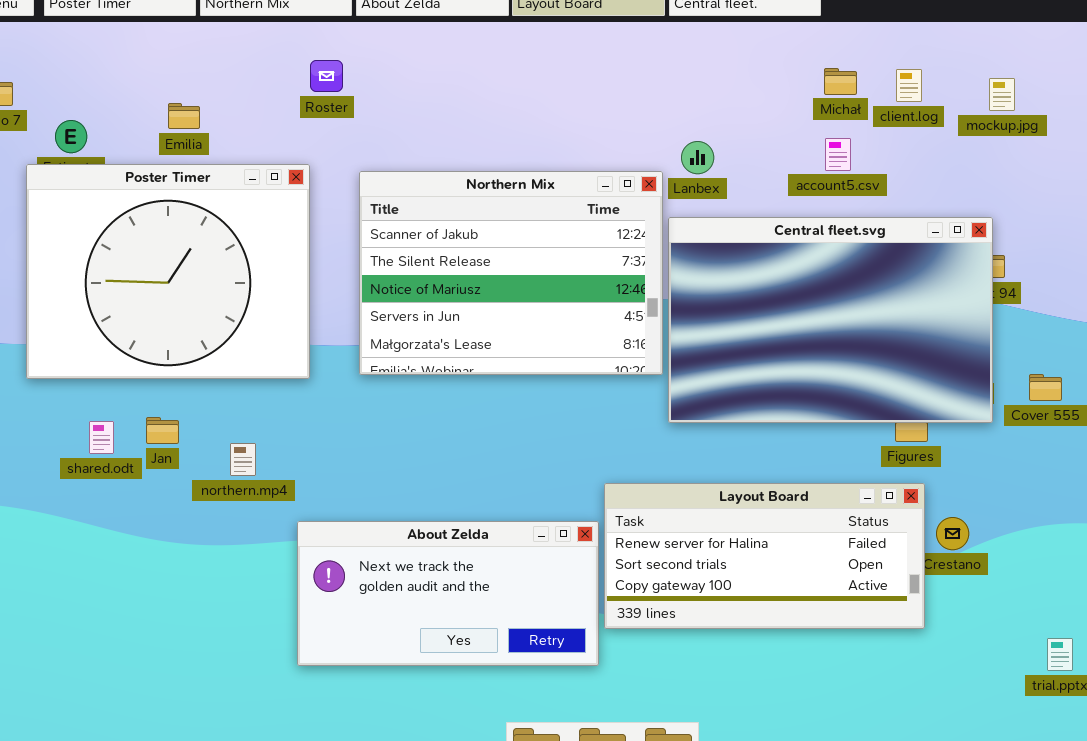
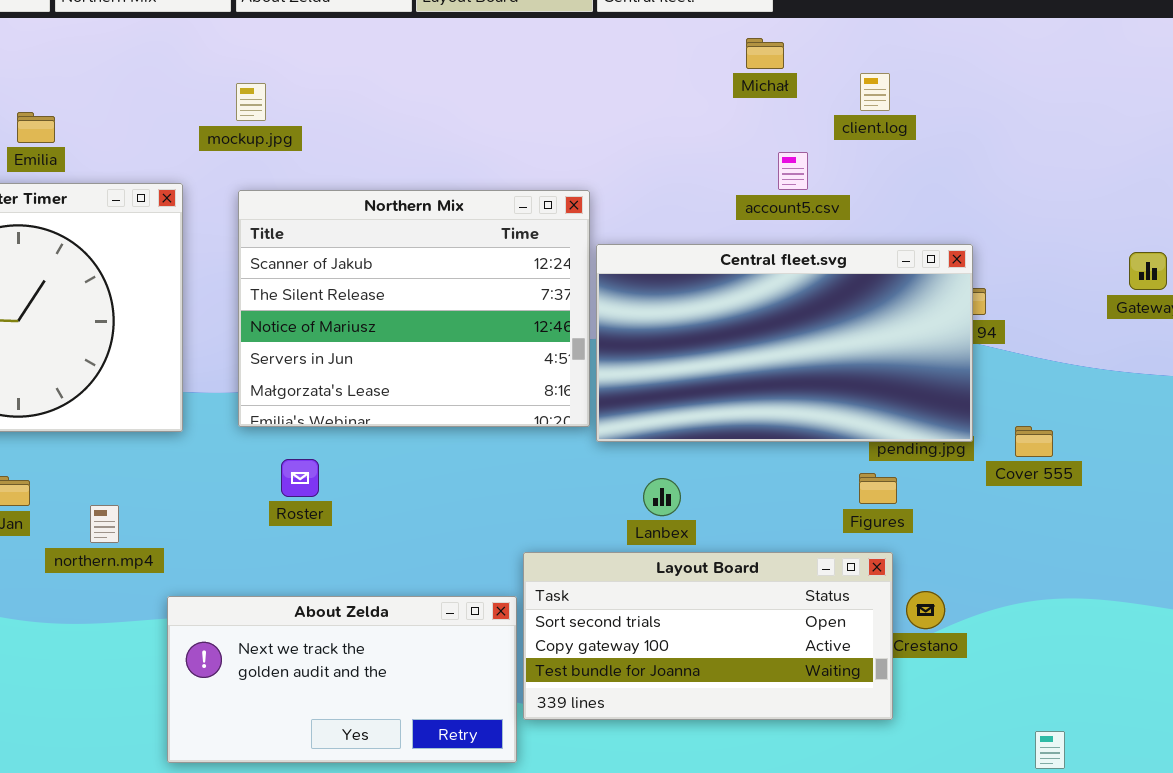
Roster: [310,60,343,92] -> [281,459,319,497], moved
Michał: [824,68,857,95] -> [746,38,784,69], moved
mockup.jpg: [989,78,1015,111] -> [236,83,266,121], moved
Lanbex: [681,141,714,174] -> [643,478,681,516], moved
Central fleet.svg: [668,217,993,423] -> [596,244,973,442], resized
Layout Board: [604,483,925,629] -> [523,552,893,720], scrolled down 1 row

